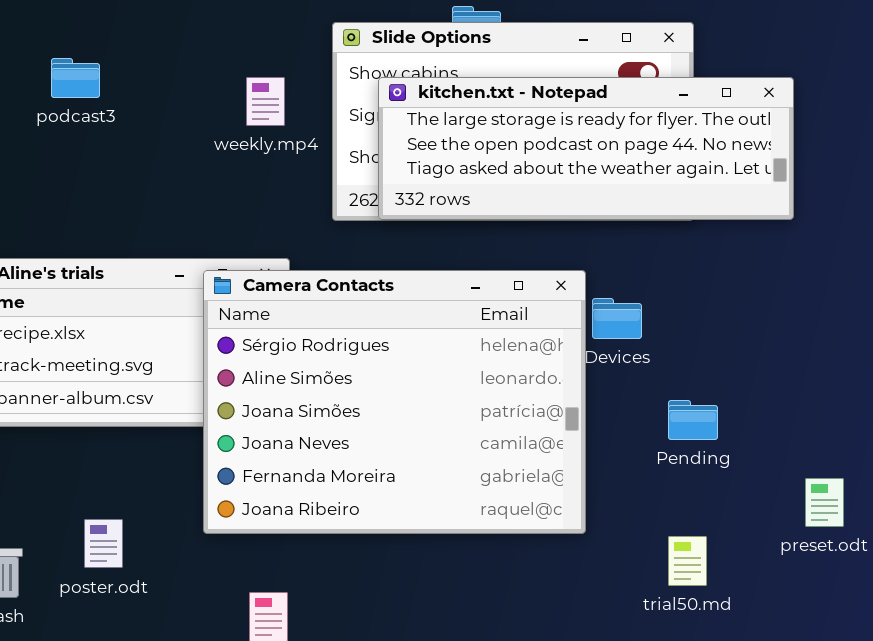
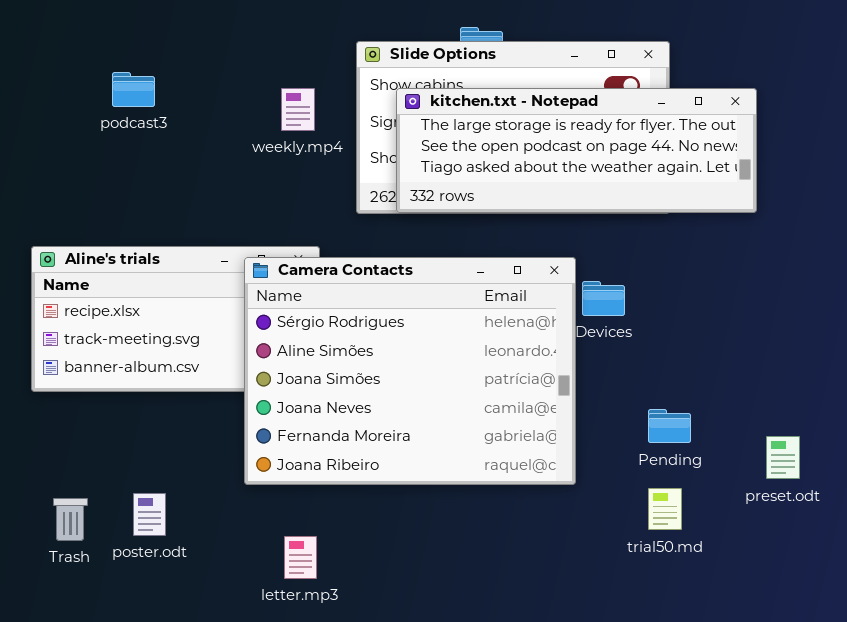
Pending: [668,400,718,440] -> [648,409,691,443], moved
poster.odt: [84,519,123,568] -> [133,493,166,536], moved

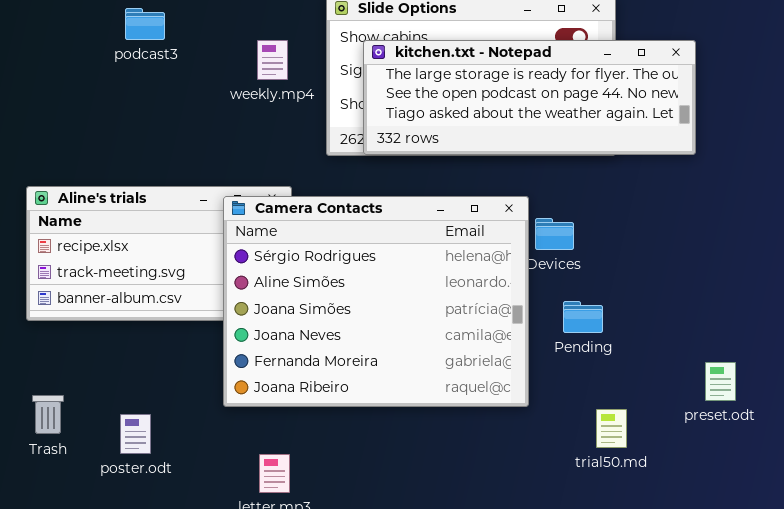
podcast3: [112,72,155,107] -> [125,8,165,40], moved
Pending: [648,409,691,443] -> [563,301,603,333], moved
Trash: [53,498,88,541] -> [32,395,64,434], moved

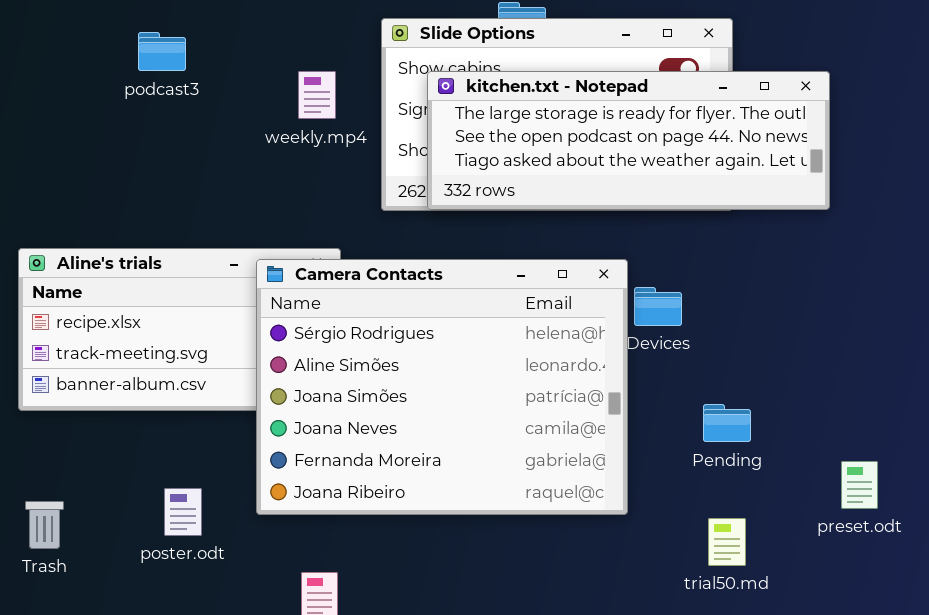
Pending: [563,301,603,333] -> [703,404,751,442], moved
poster.odt: [120,414,151,454] -> [164,488,202,536], moved

